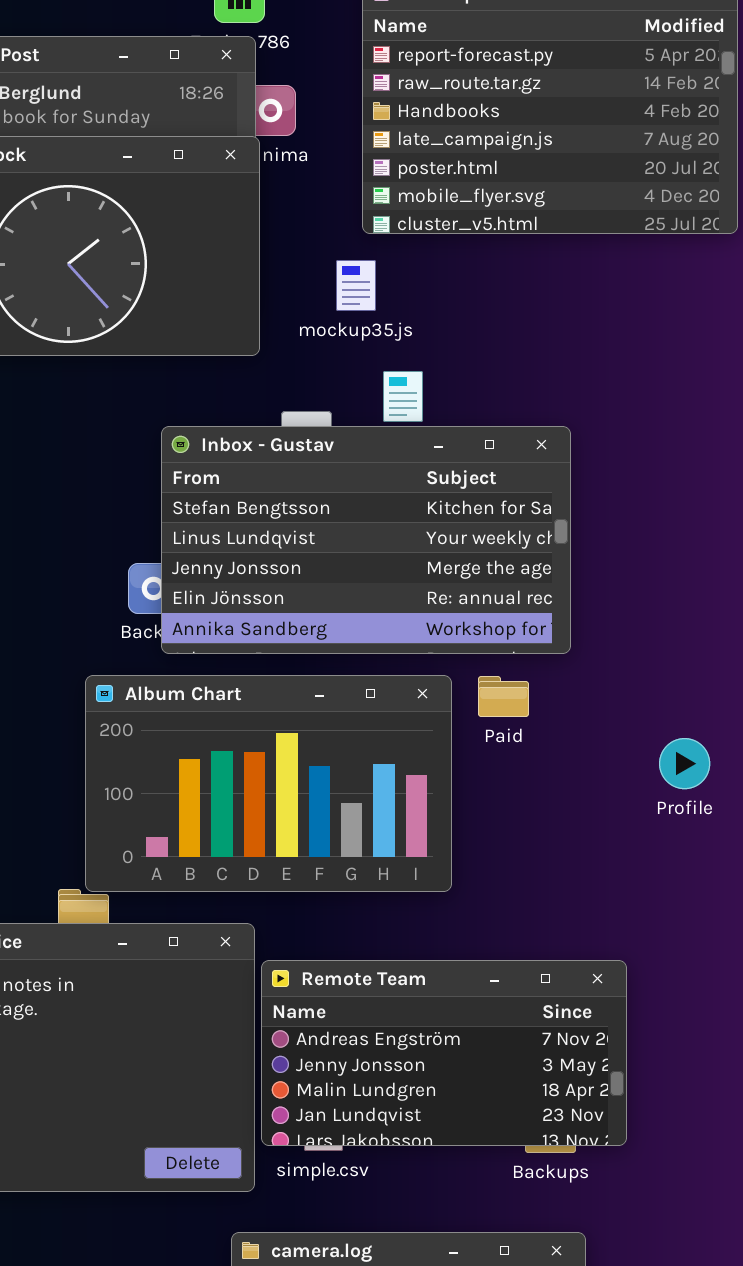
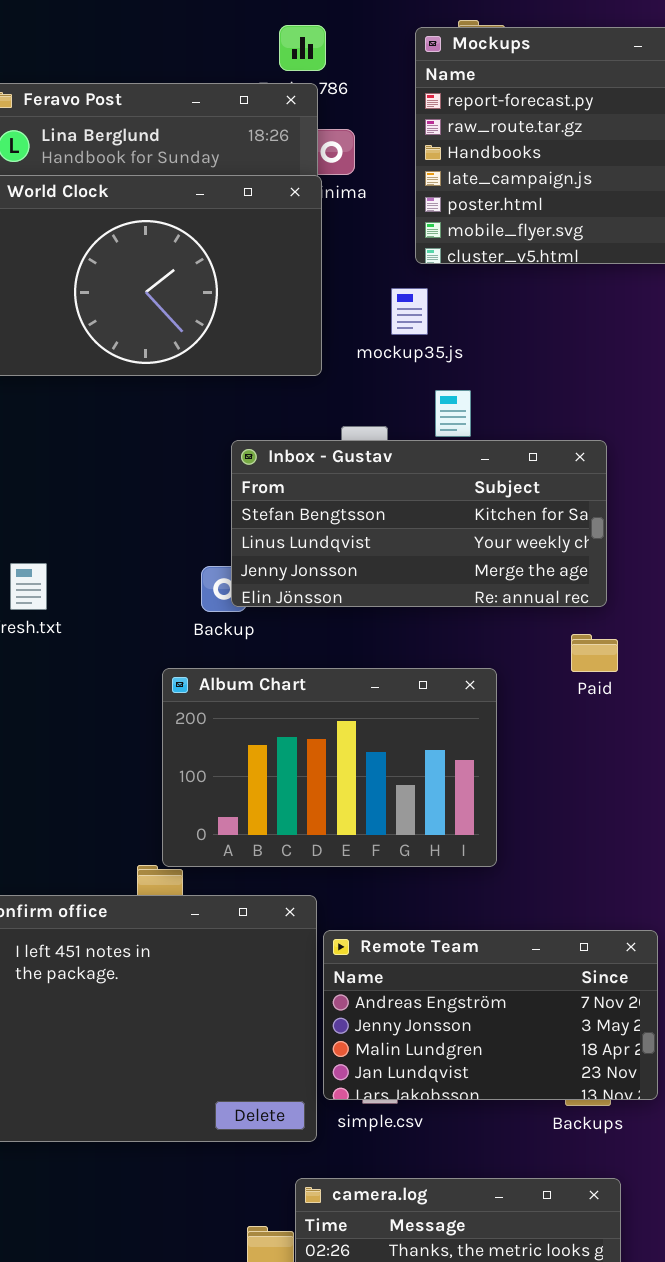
Inbox - Gustav: [161,426,571,654] -> [231,440,607,607], resized
Paid: [478,676,529,717] -> [571,634,618,672], moved

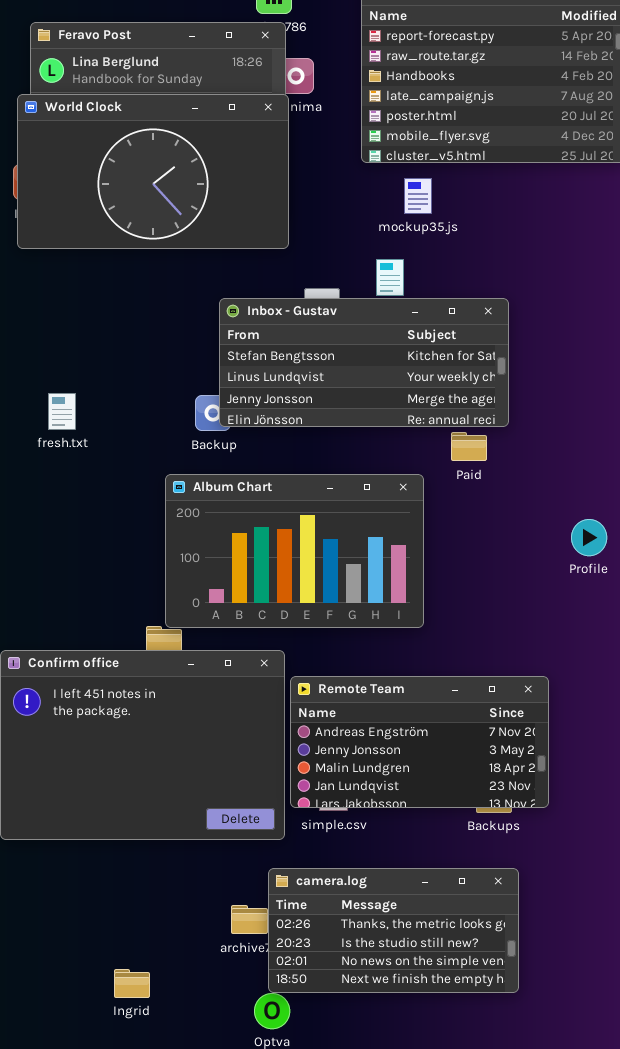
mockup35.js: [391,288,428,335] -> [404,178,432,214], moved
Paid: [571,634,618,672] -> [451,432,487,461], moved

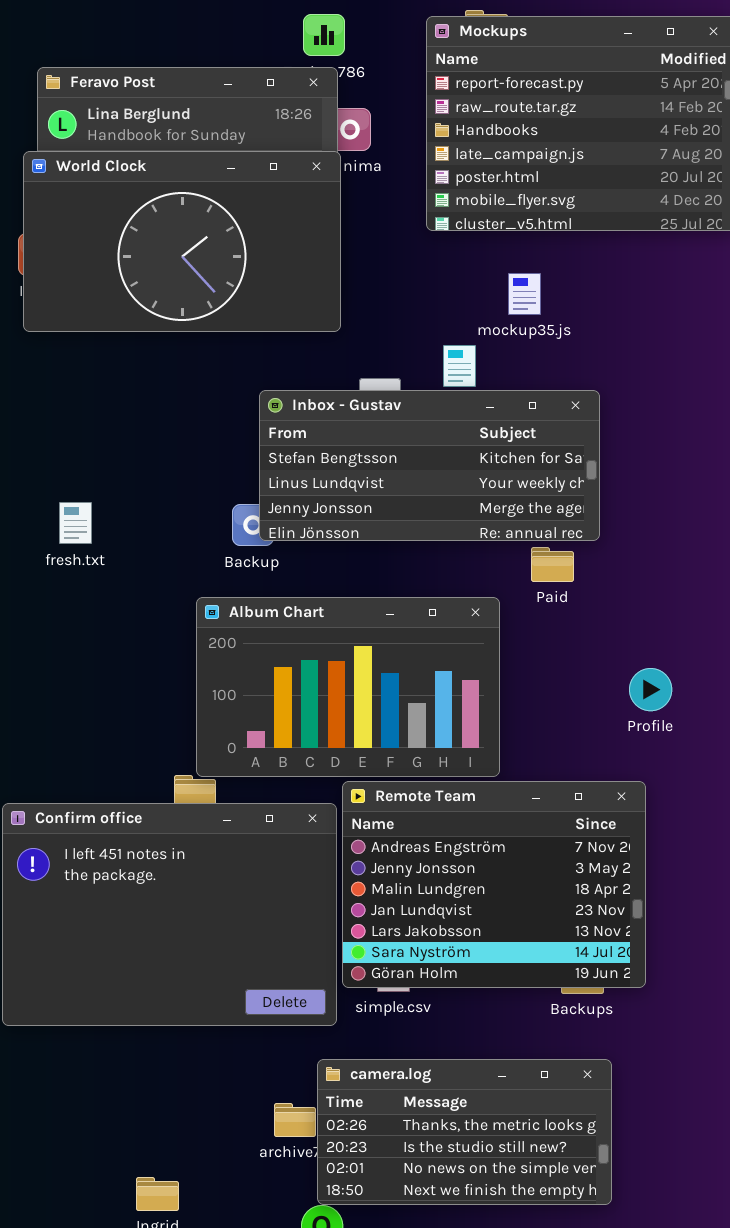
mockup35.js: [404,178,432,214] -> [508,273,541,315], moved
Profile: [571,519,607,556] -> [629,668,672,711], moved
Remote Team: [290,676,549,808] -> [342,781,646,988], resized

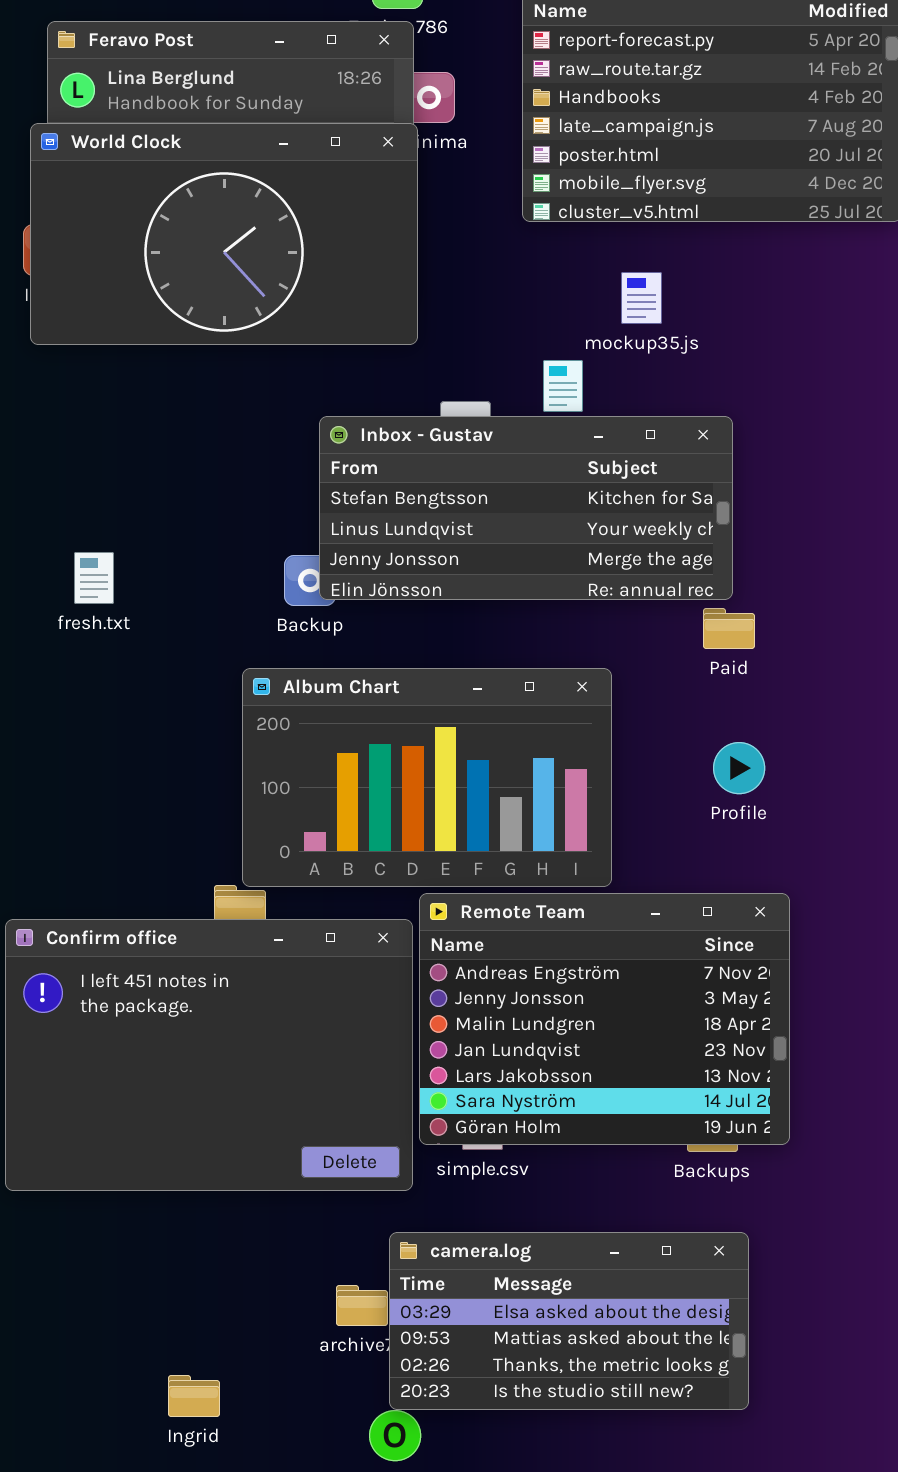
Paid: [531,547,574,582] -> [703,608,755,649], moved
Profile: [629,668,672,711] -> [713,742,765,794], moved
camera.log: [317,1059,612,1205] -> [389,1232,749,1410], scrolled up 2 rows

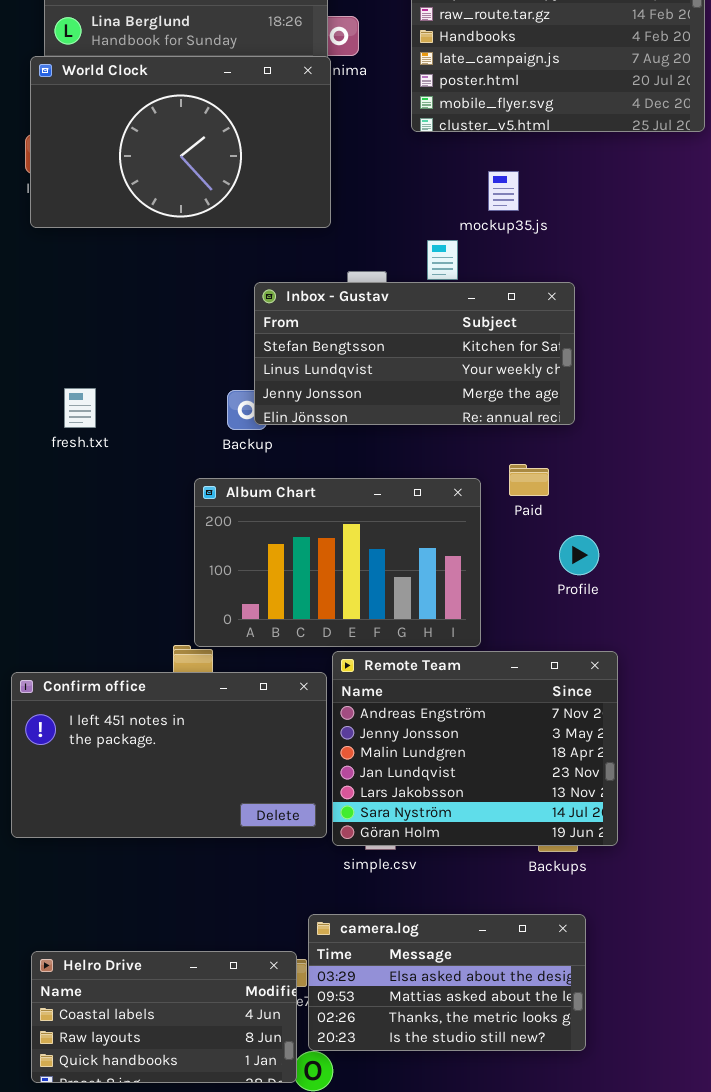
Paid: [703,608,755,649] -> [509,464,549,496], moved
Confirm office: [5,919,413,1191] -> [11,672,327,838], resized
Helro Drive: none -> [31,951,297,1083], opened

